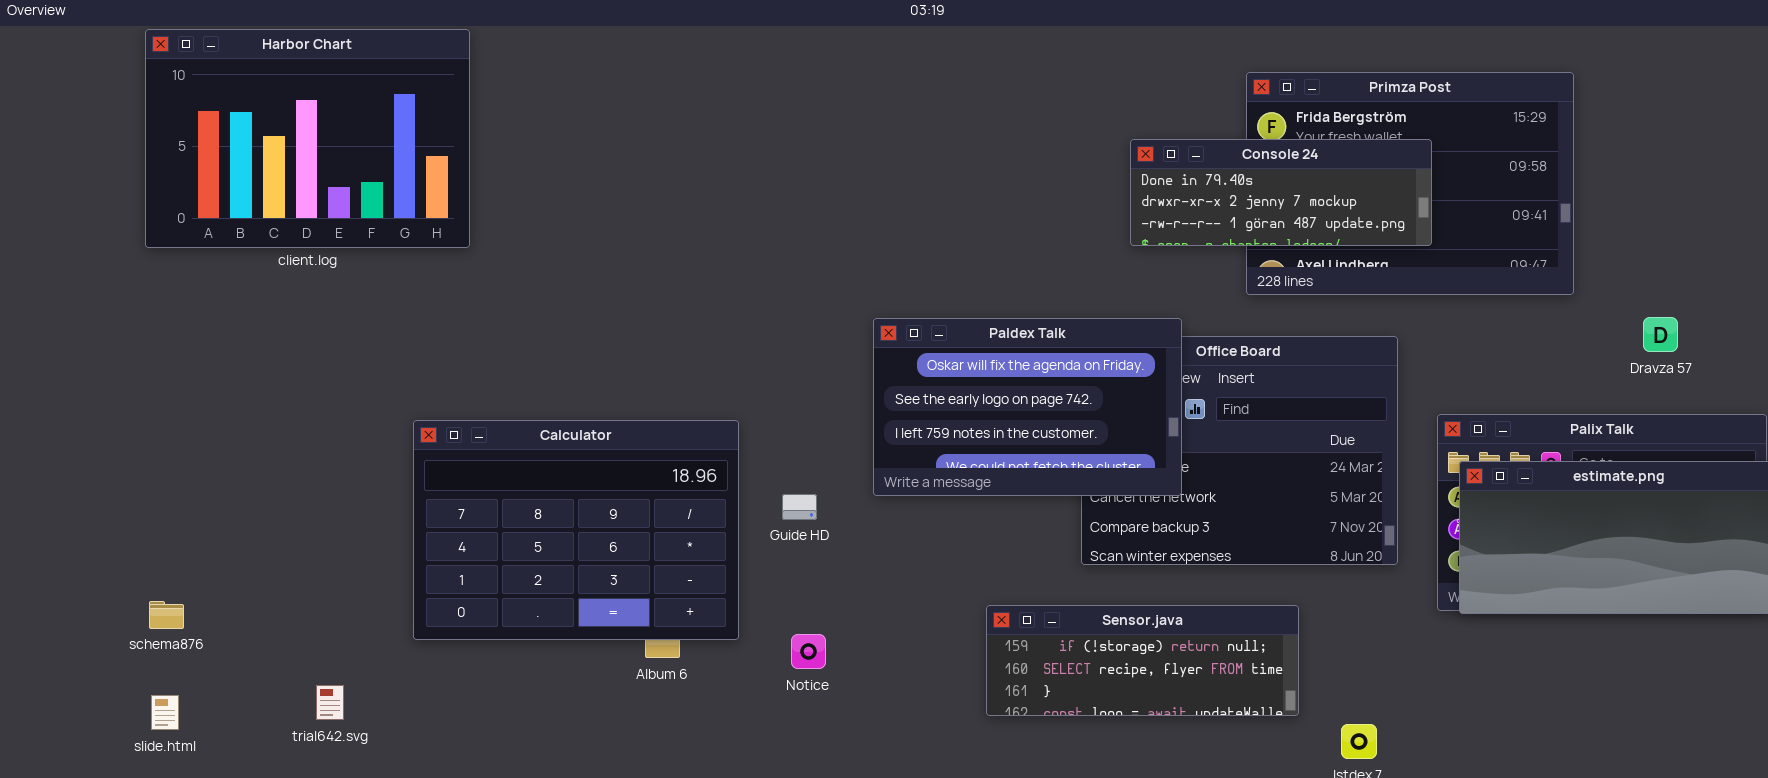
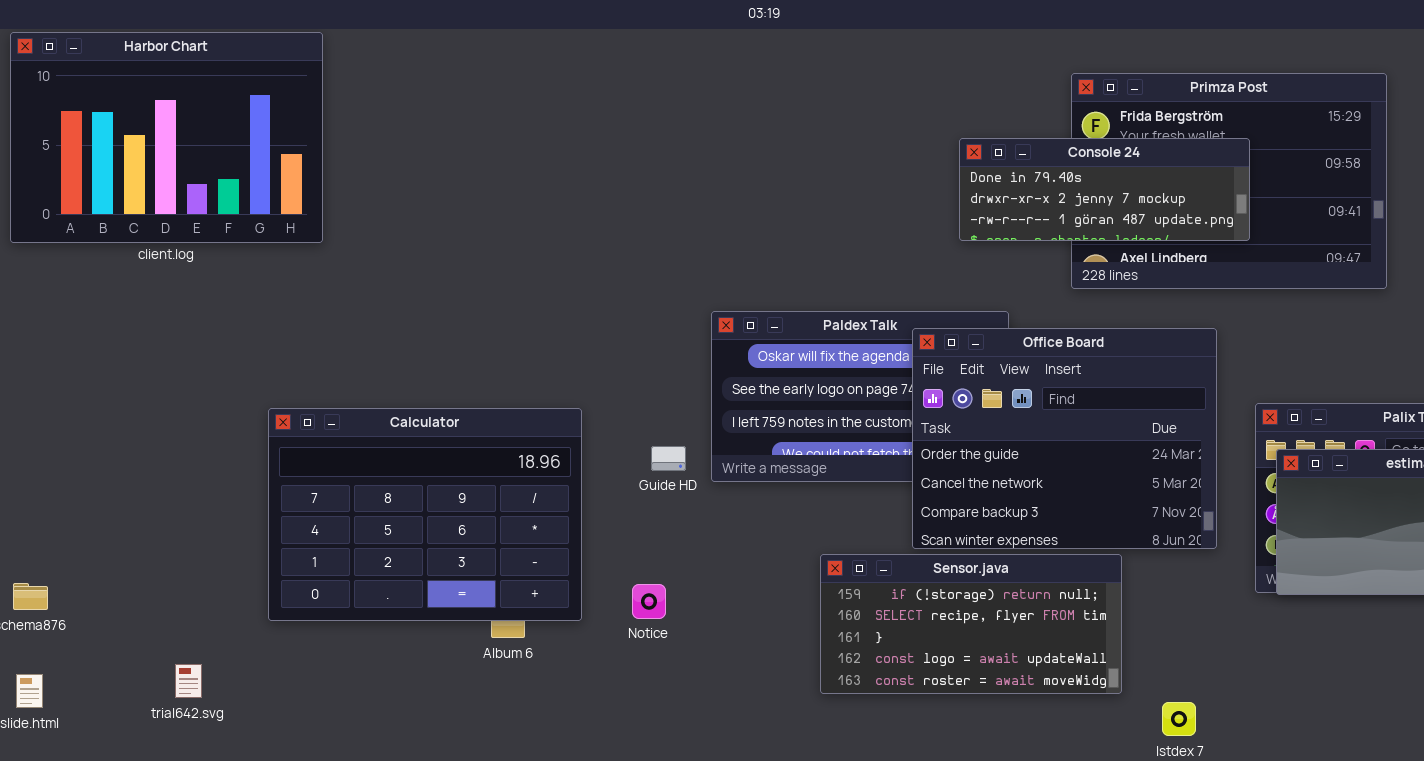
Office Board: [1081,336,1398,565] -> [912,328,1217,549], raised
Guide HD: [782,494,817,520] -> [651,446,686,471], moved
Sensor.java: [986,605,1299,716] -> [820,554,1122,694], resized
Notice: [791,634,826,669] -> [632,584,666,619], moved

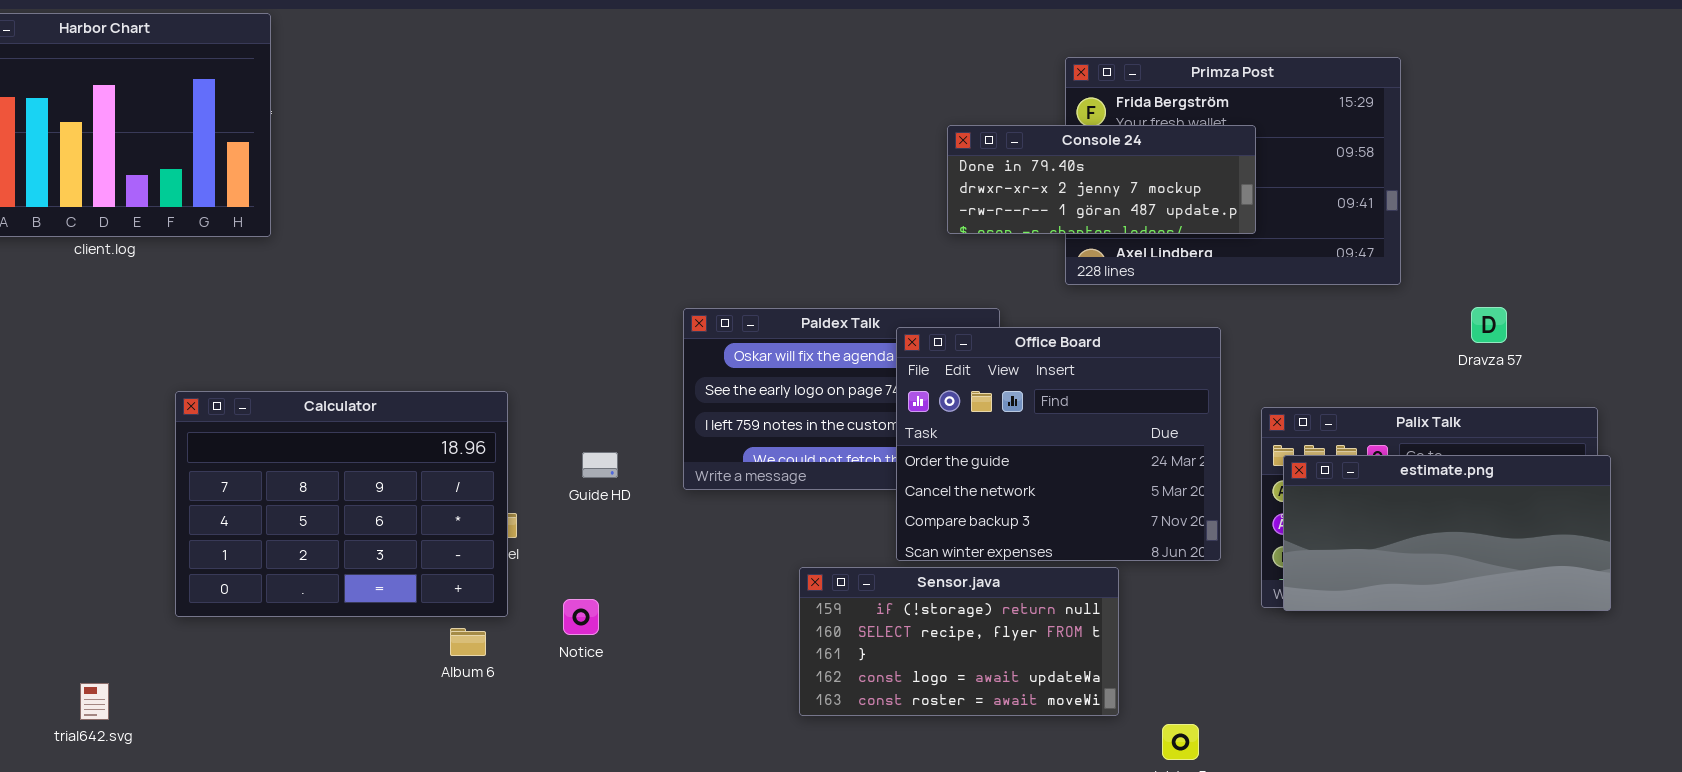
Calculator: [268,408,582,621] -> [175,391,508,617], moved
Guide HD: [651,446,686,471] -> [582,452,618,478], moved
Notice: [632,584,666,619] -> [563,599,599,635], moved
trial642.svg: [175,664,202,698] -> [80,683,109,720], moved

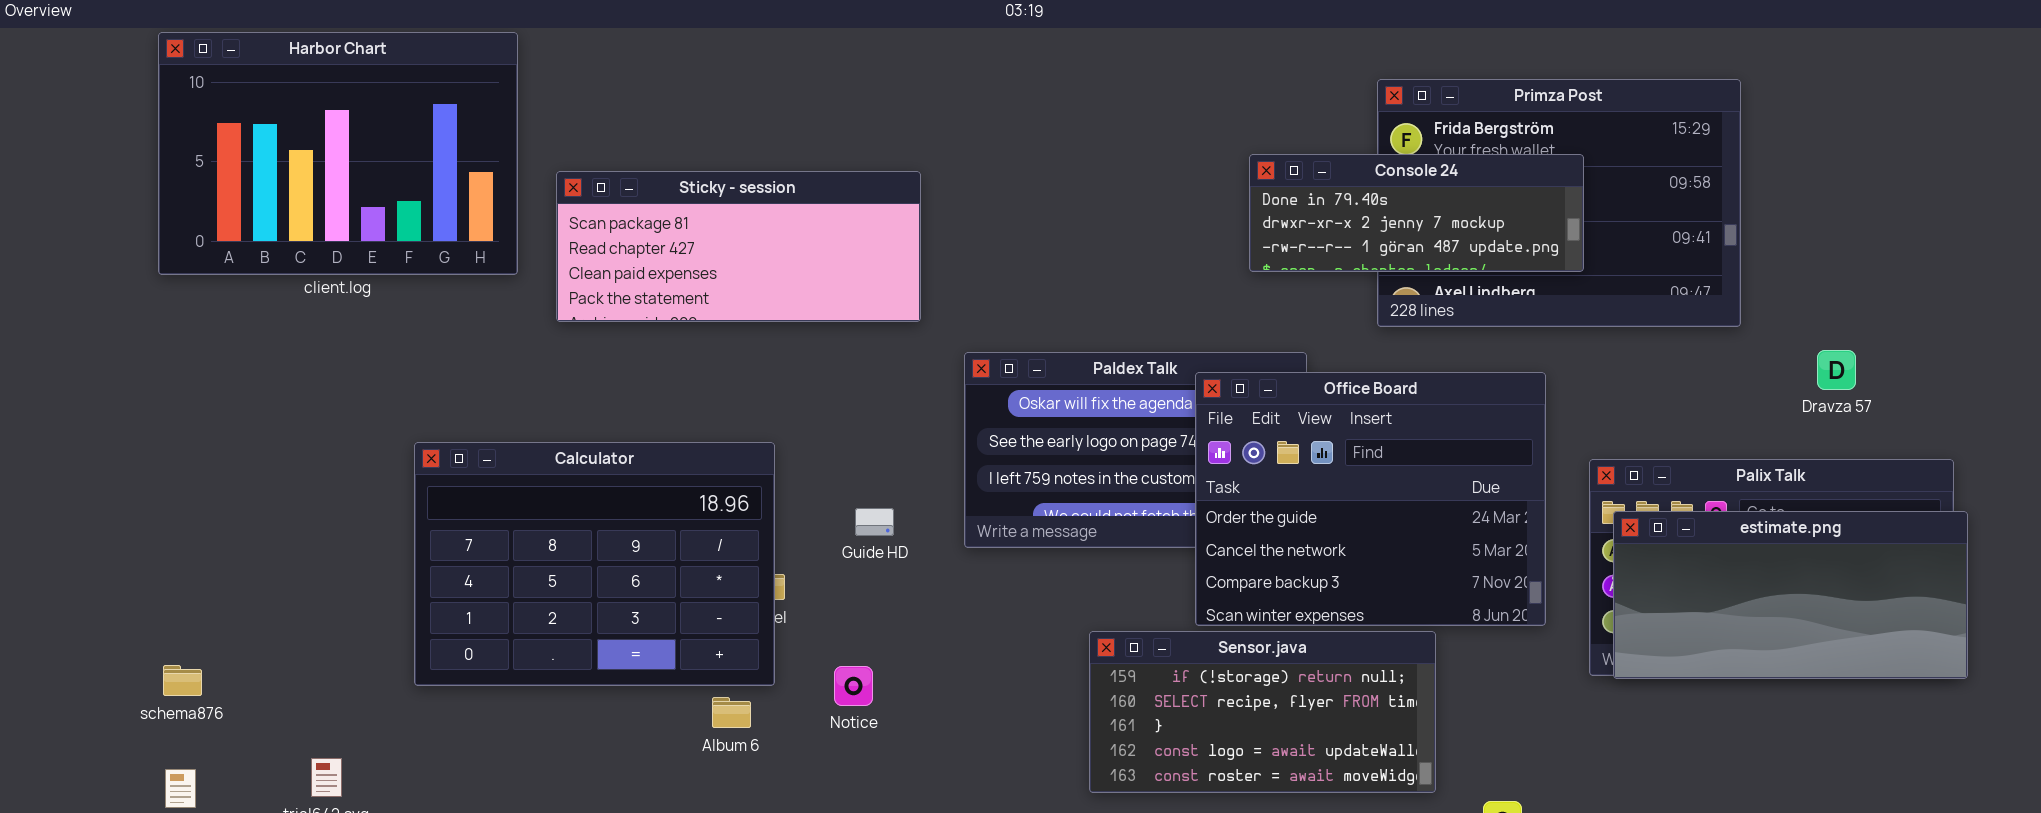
Sticky - session: none -> [556,171,921,322], opened

